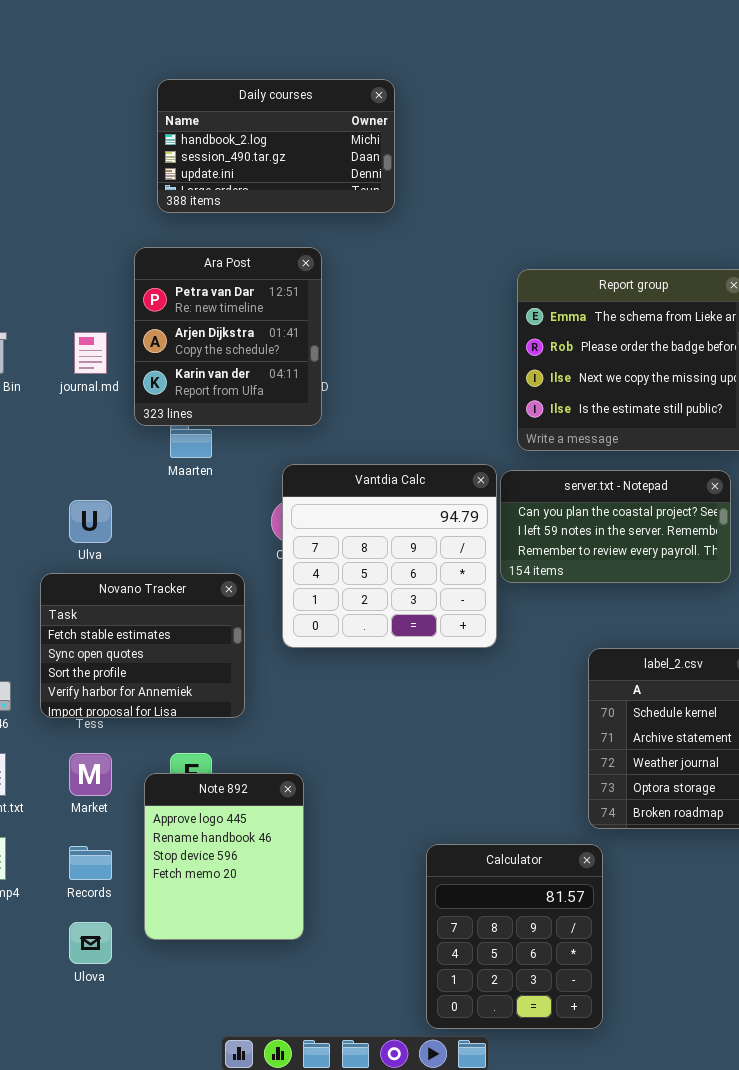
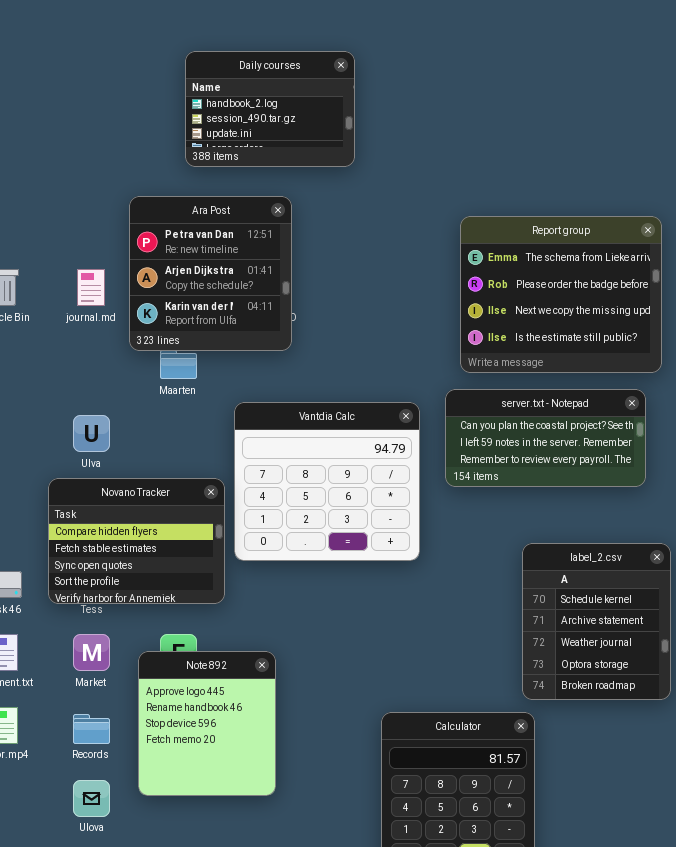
Daily courses: [157,79,395,213] -> [185,51,355,167], resized
Vantdia Calc: [282,464,497,648] -> [234,402,420,561], moved
Novano Tracker: [40,573,245,718] -> [48,478,225,604], scrolled up 1 row

